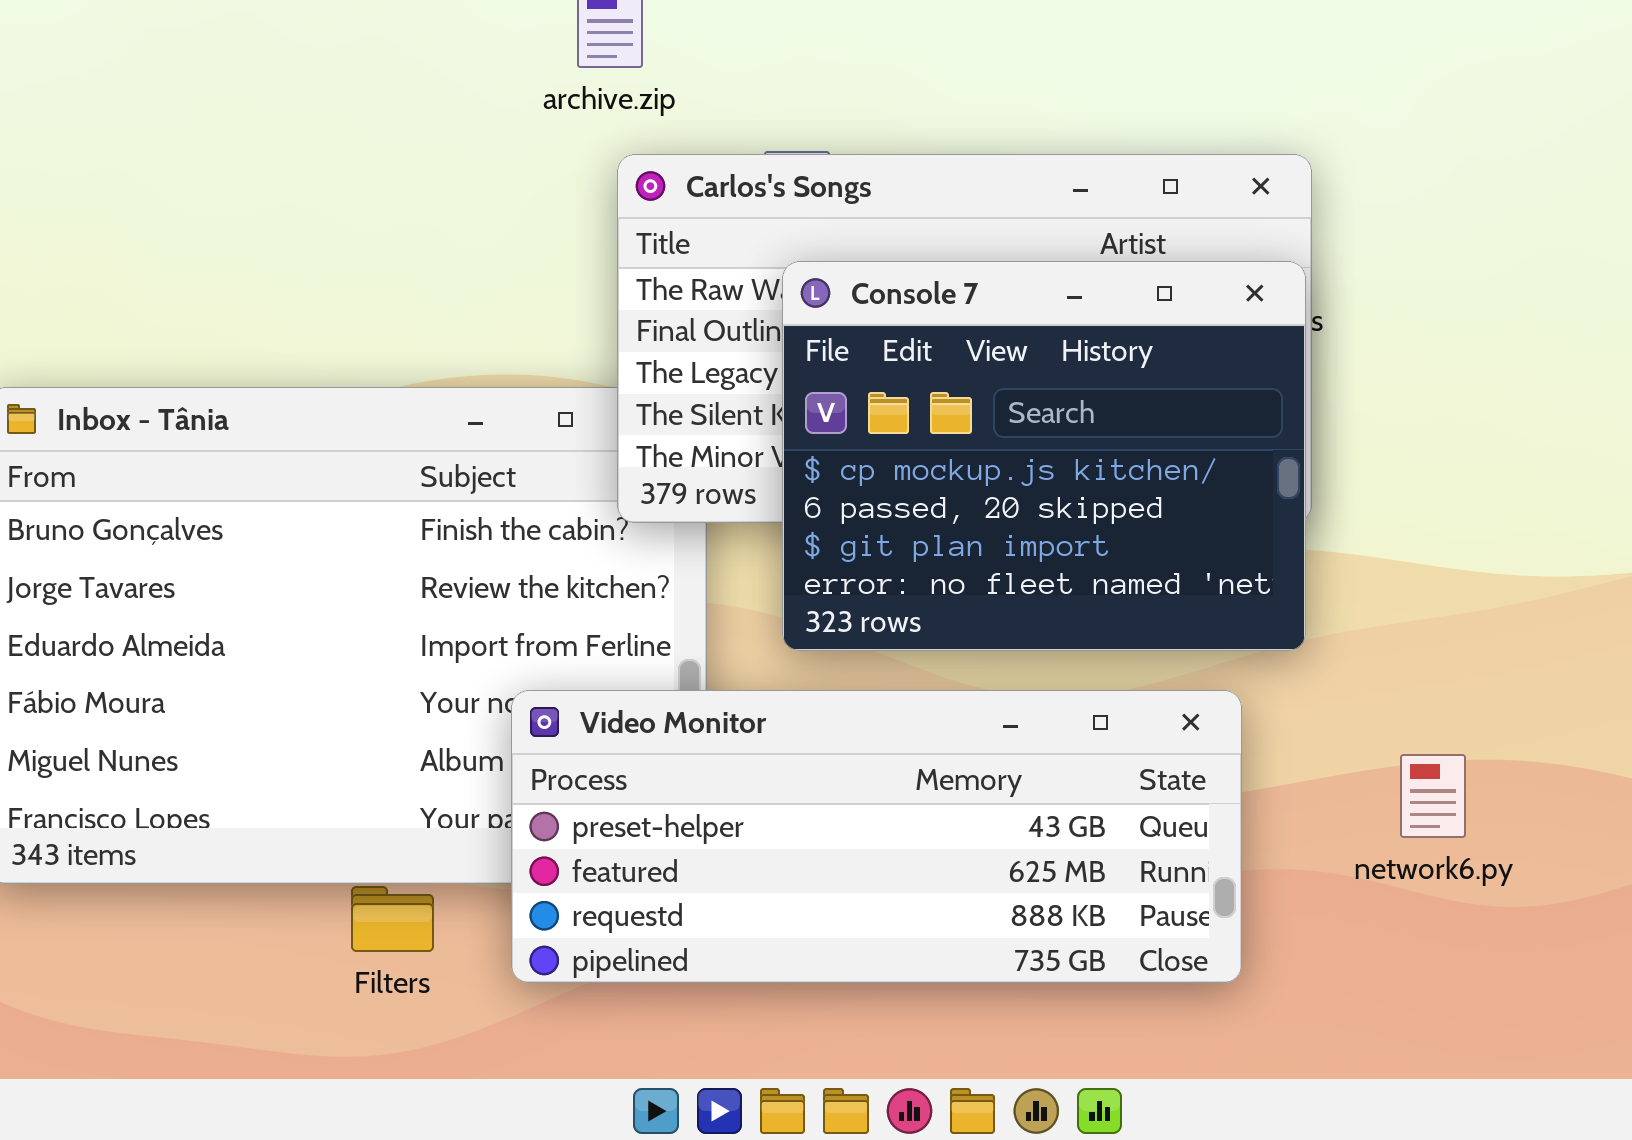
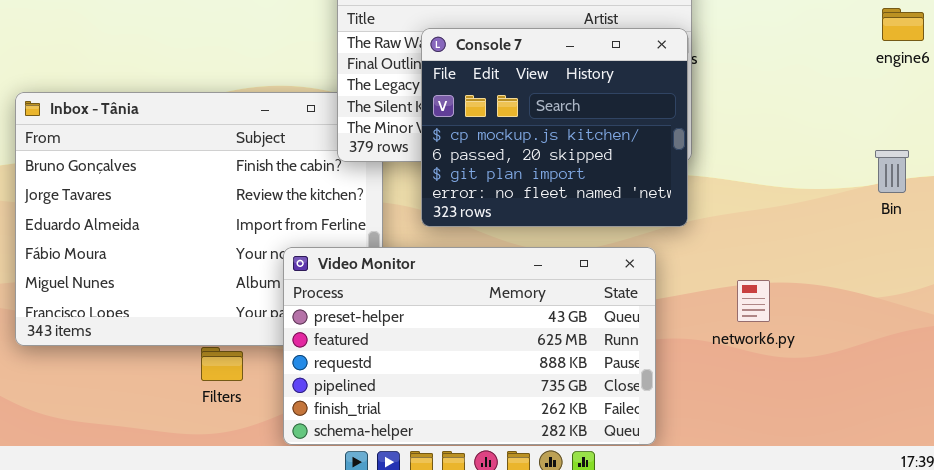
Video Monitor: [511,690,1242,983] -> [283,247,656,445], resized

